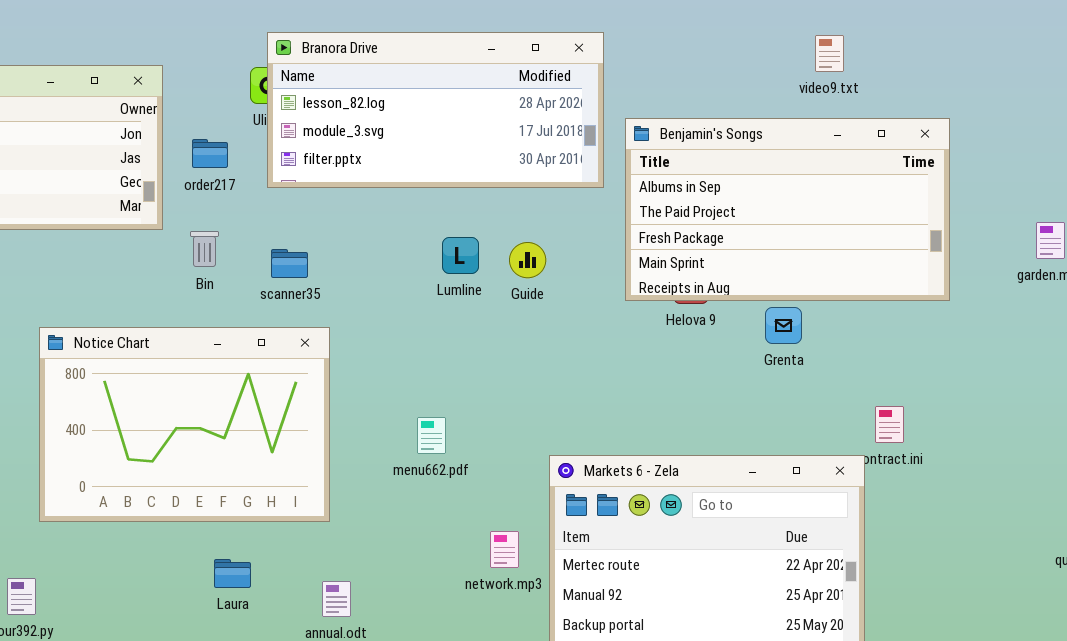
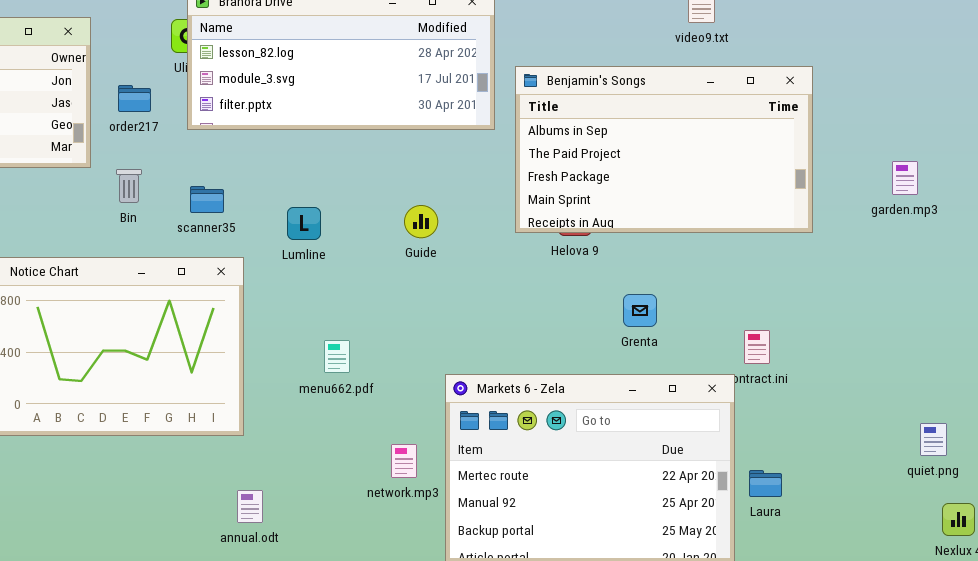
Lumline: [442,237,479,274] -> [287,207,321,240], moved
Guide: [509,242,546,278] -> [404,205,438,238], moved
Grenta: [765,307,802,344] -> [623,294,657,327], moved
Laura: [214,559,251,588] -> [749,470,782,497], moved

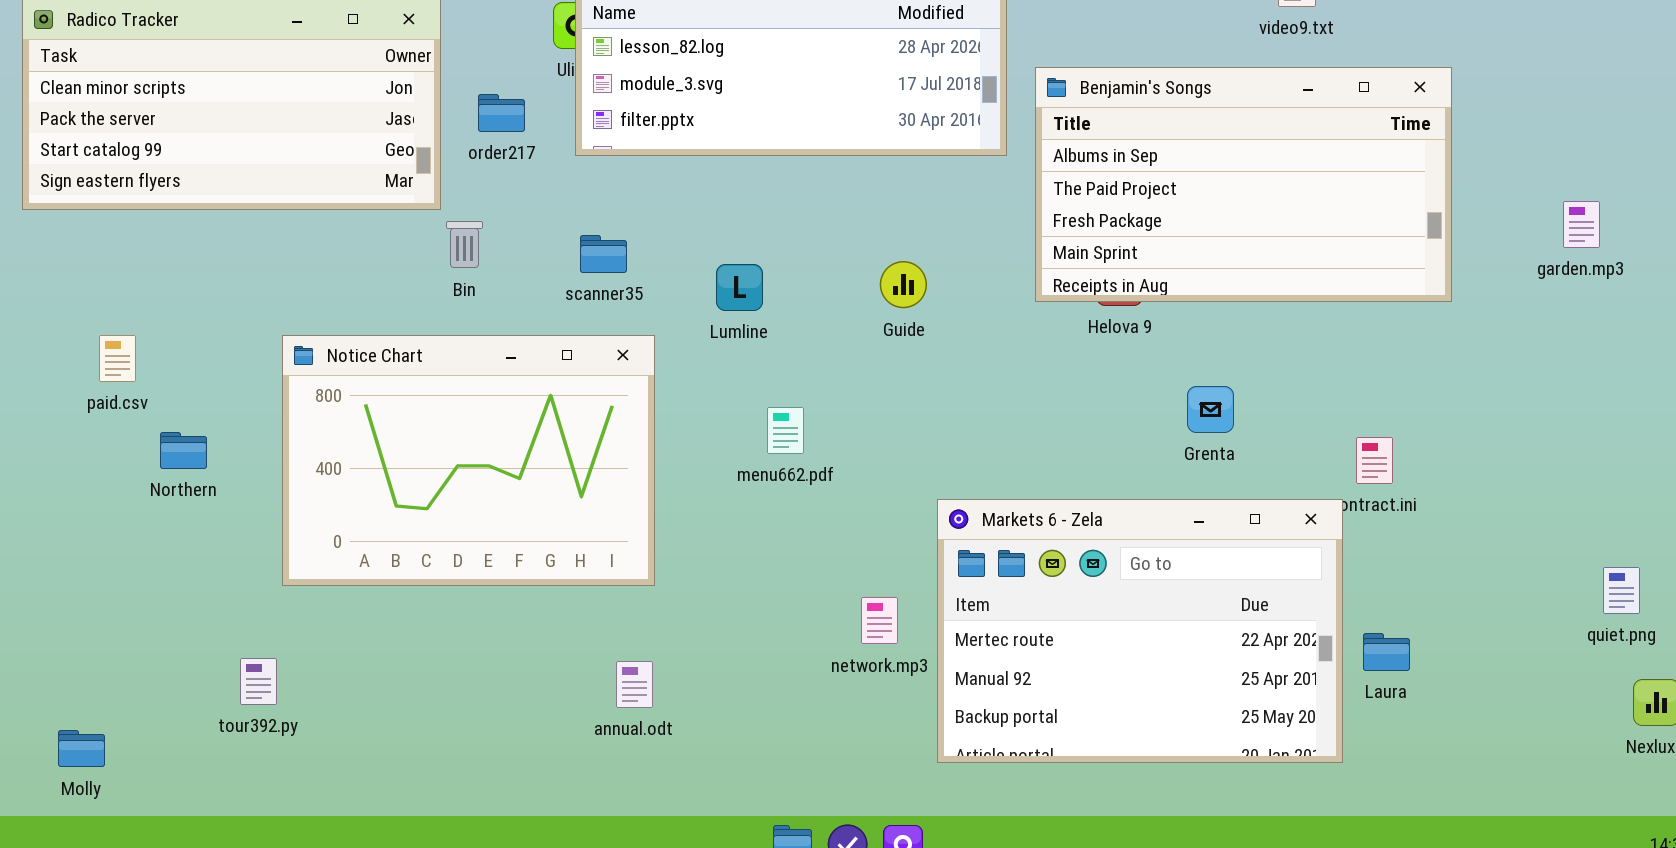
Bin: [116,169,142,203] -> [446,221,483,268], moved
menu662.pdf: [324,340,350,373] -> [767,407,804,454], moved
annual.odt: [237,490,263,523] -> [616,661,653,708], moved

